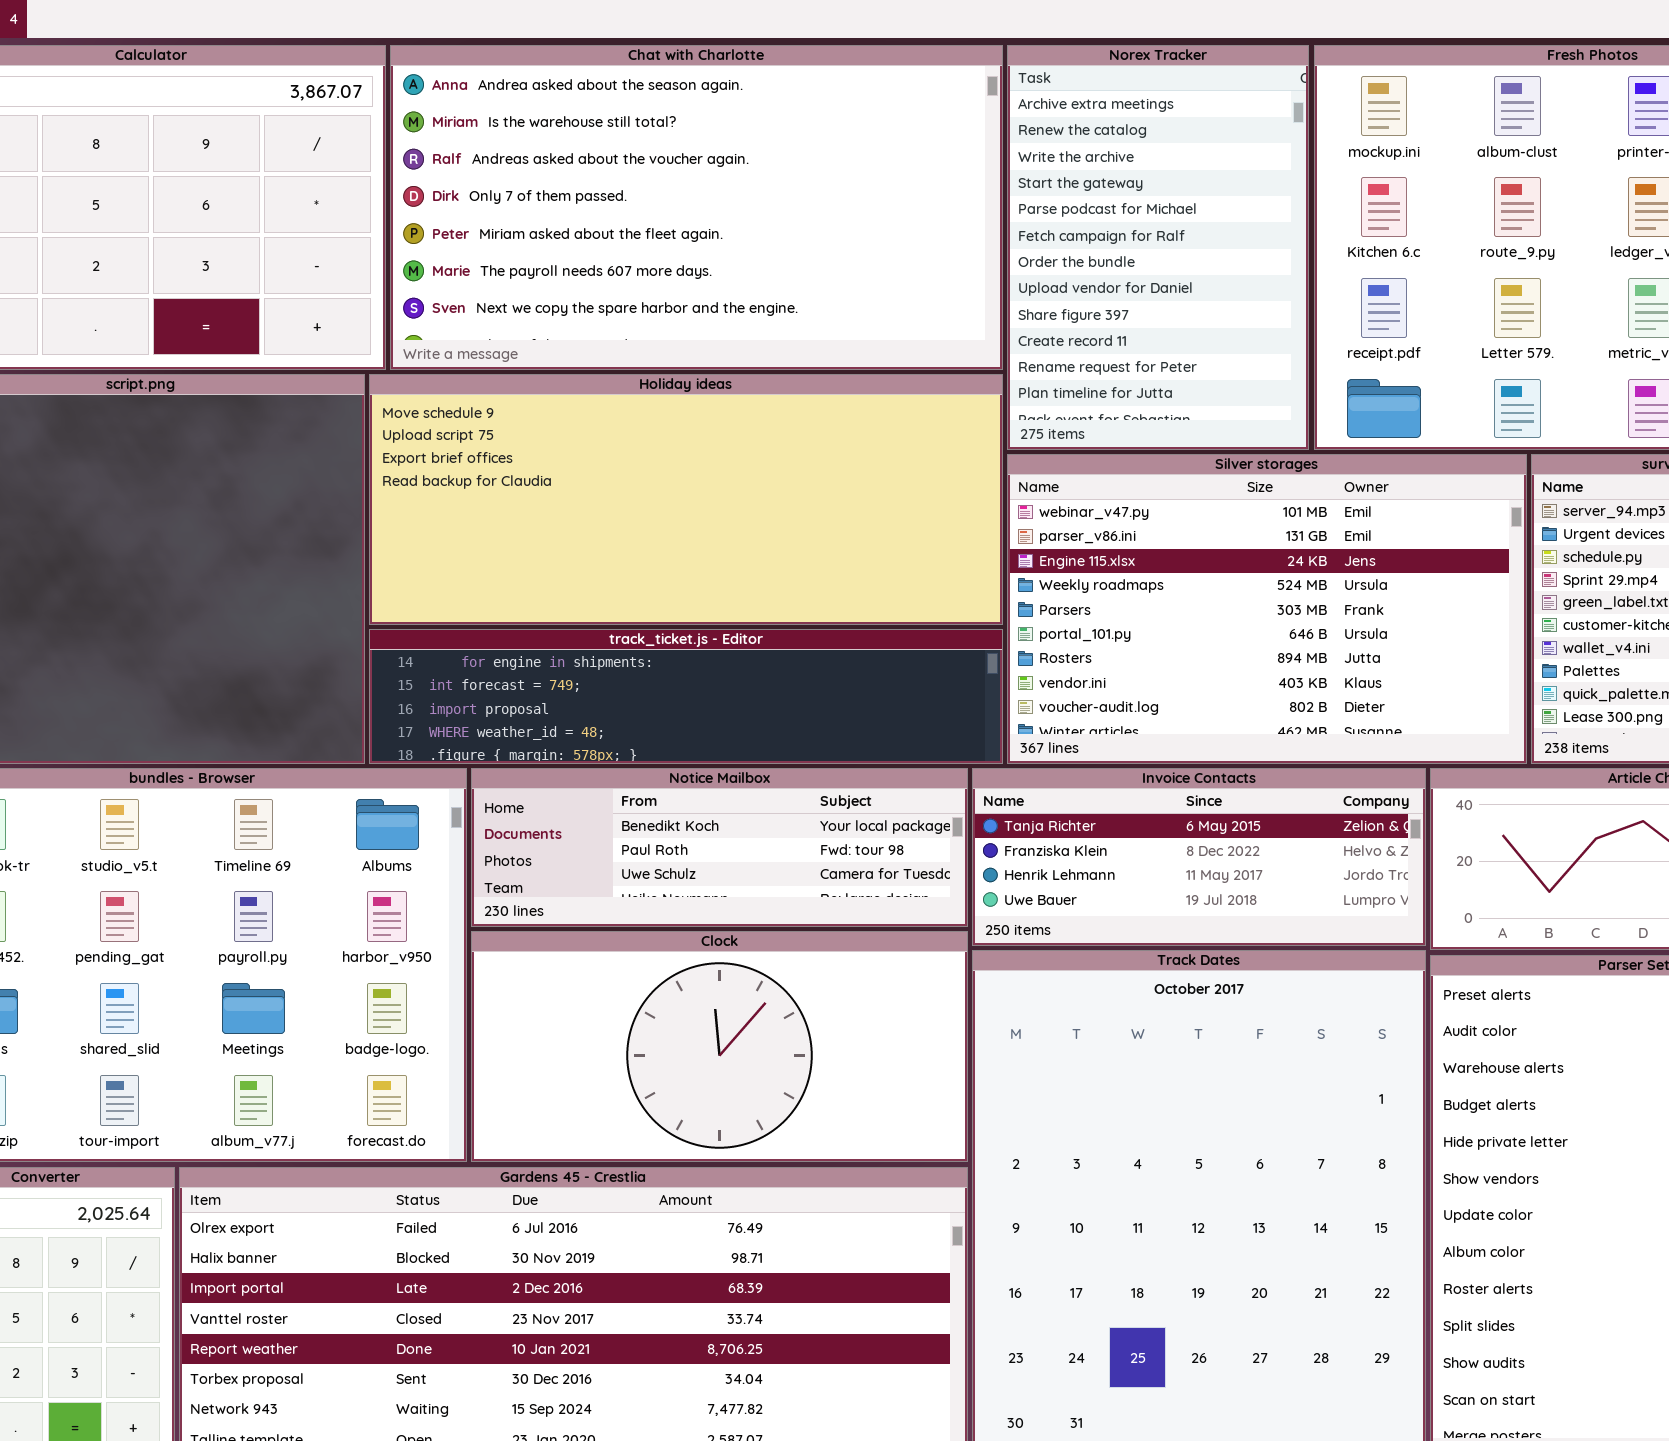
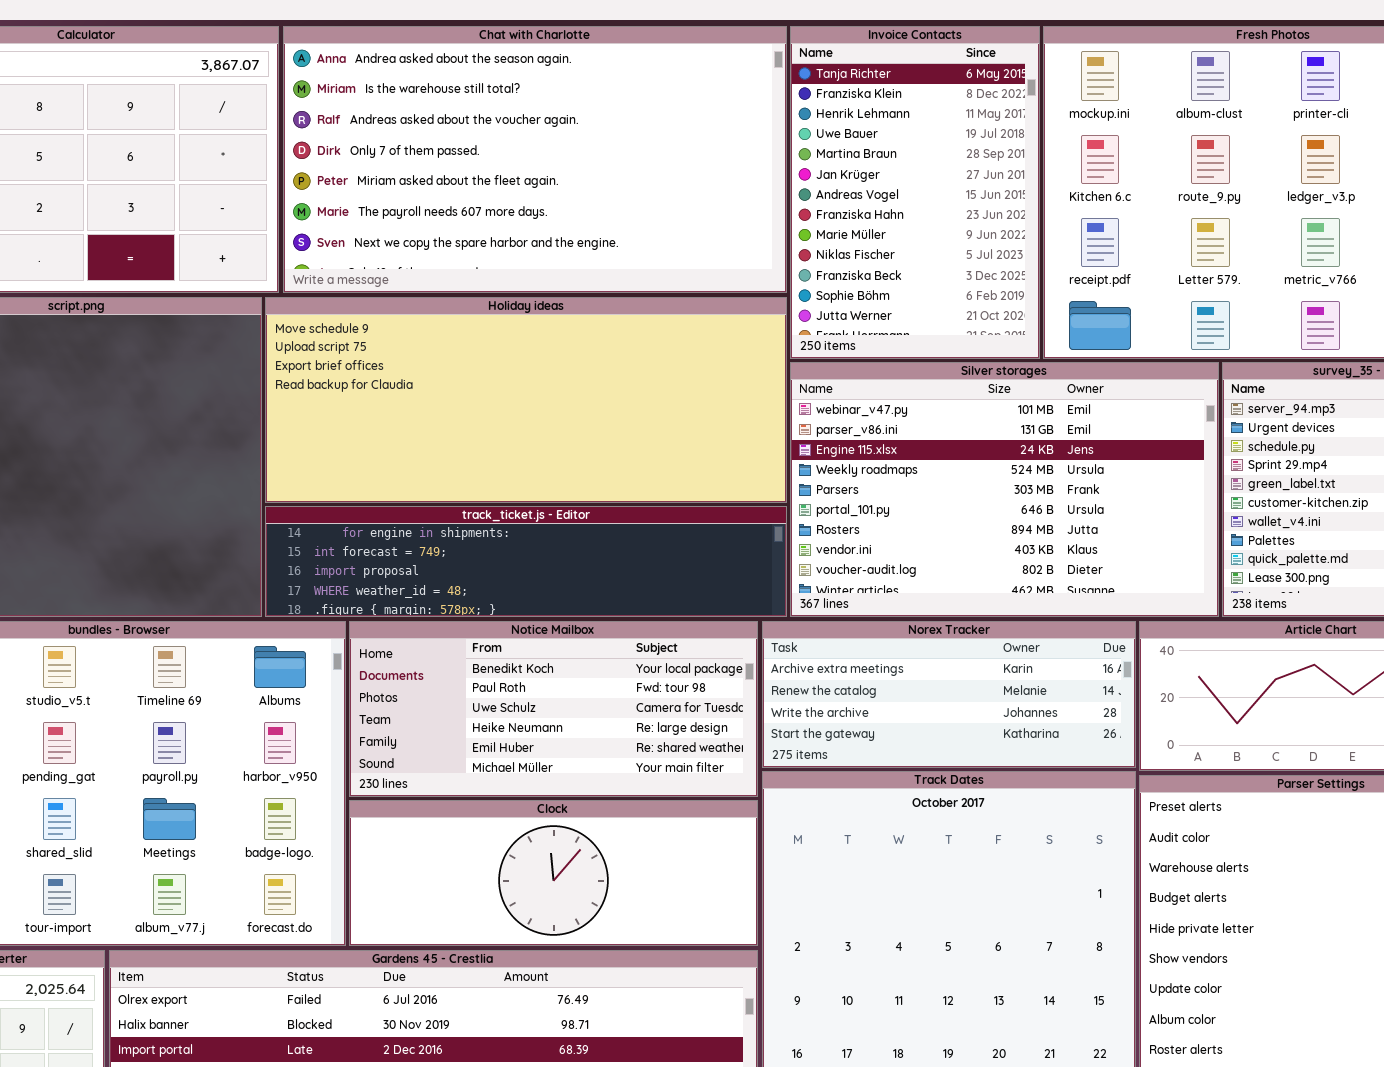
Norex Tracker: [1007,45,1309,450] -> [762,621,1136,768], moved, resized
Notice Mailbox: [471,768,968,927] -> [349,621,758,797], resized
Invoice Contacts: [972,768,1426,946] -> [790,26,1040,359], moved, resized
Clock: [471,931,968,1162] -> [349,800,758,946], resized

